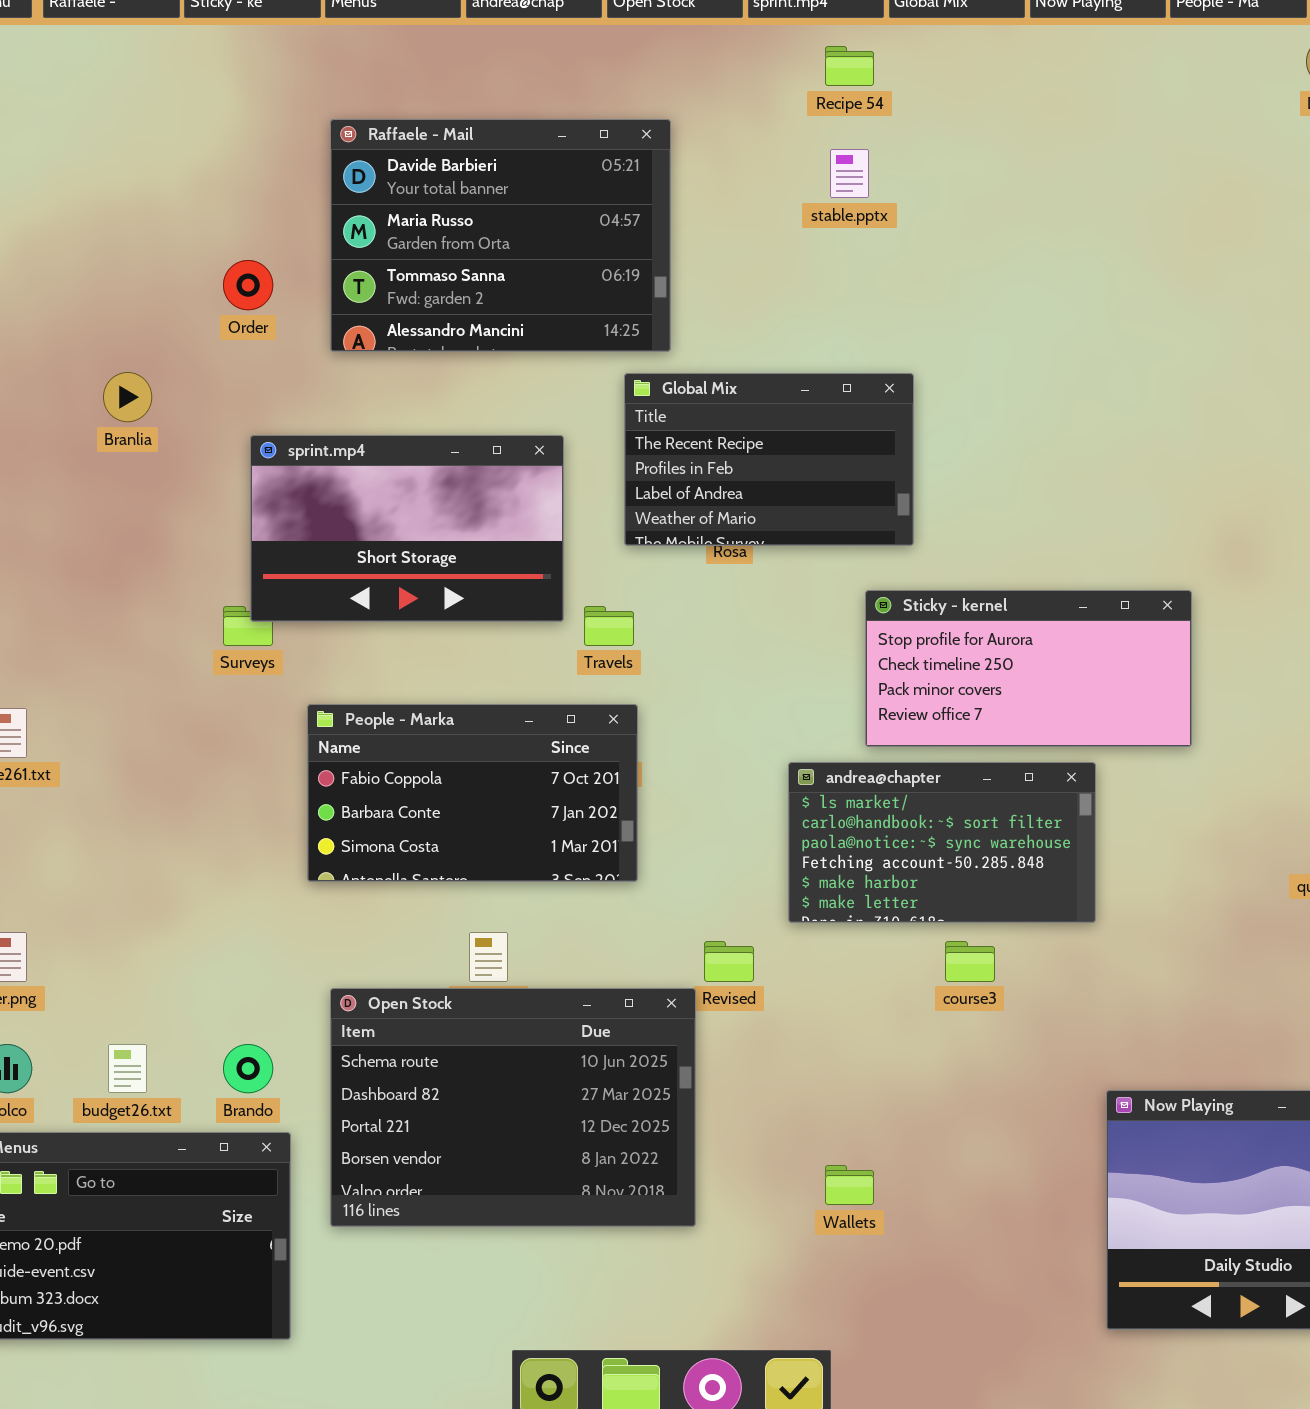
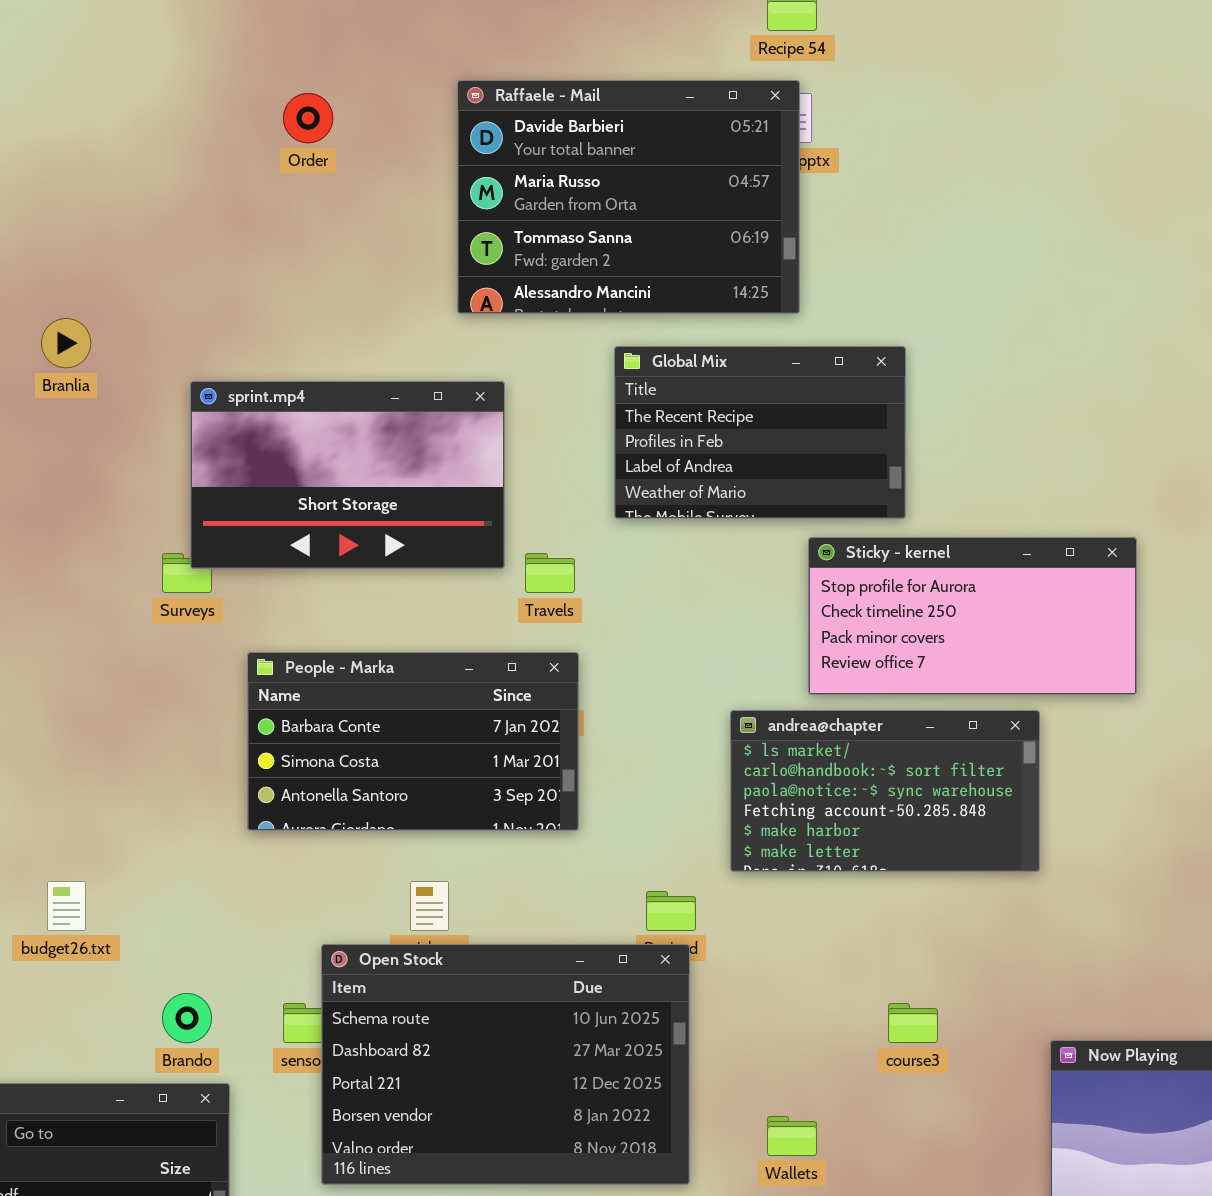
Raffaele - Mail: [330,119,671,352] -> [457,80,800,314], moved
Order: [223,260,273,310] -> [283,93,333,143], moved
Global Mix: [624,373,914,546] -> [614,346,906,519], moved
People - Marka: [307,704,638,882] -> [247,652,579,831], scrolled down 1 row
course3: [945,941,995,982] -> [888,1003,938,1043], moved
Open Stock: [330,988,696,1227] -> [321,944,690,1185], moved
budget26.txt: [108,1044,147,1093] -> [47,881,86,931], moved

